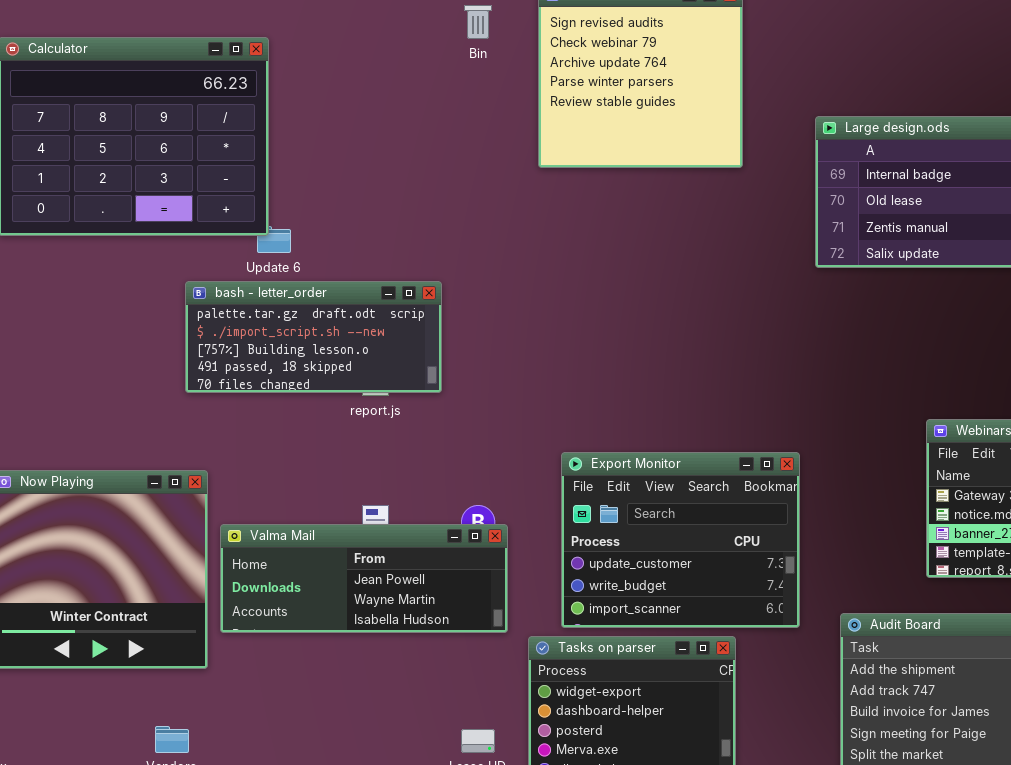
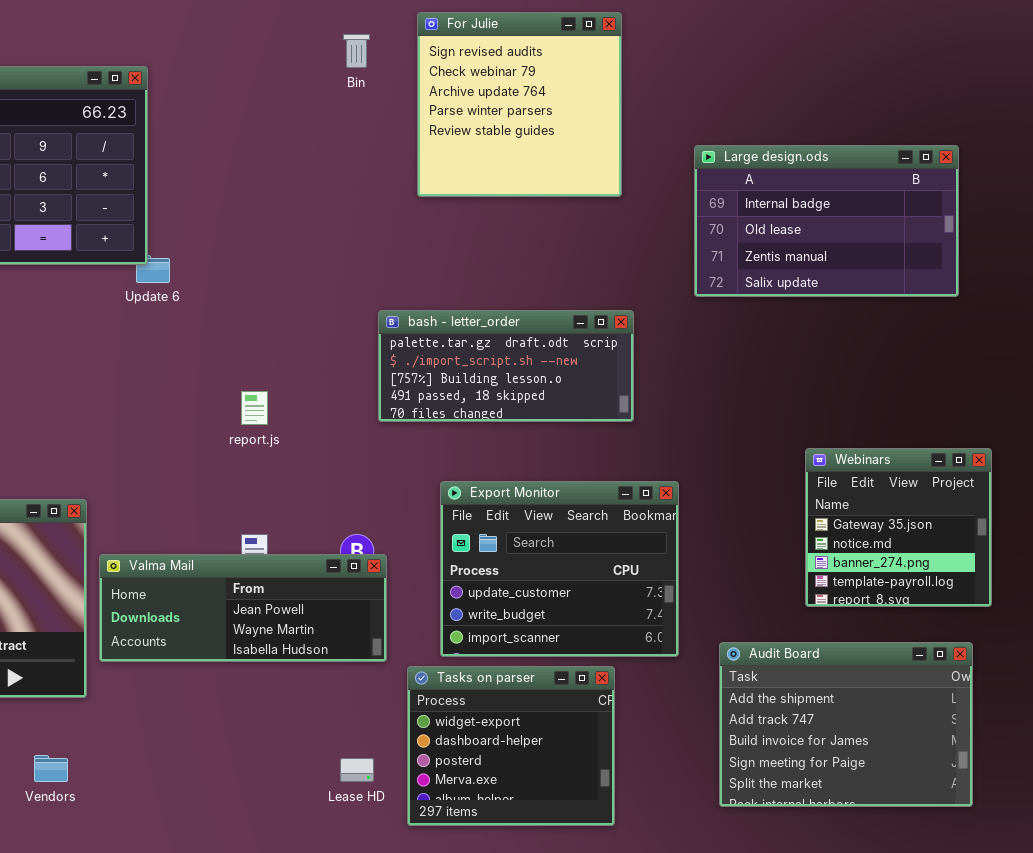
bash - letter_order: [185,281,442,393] -> [378,310,634,422], moved

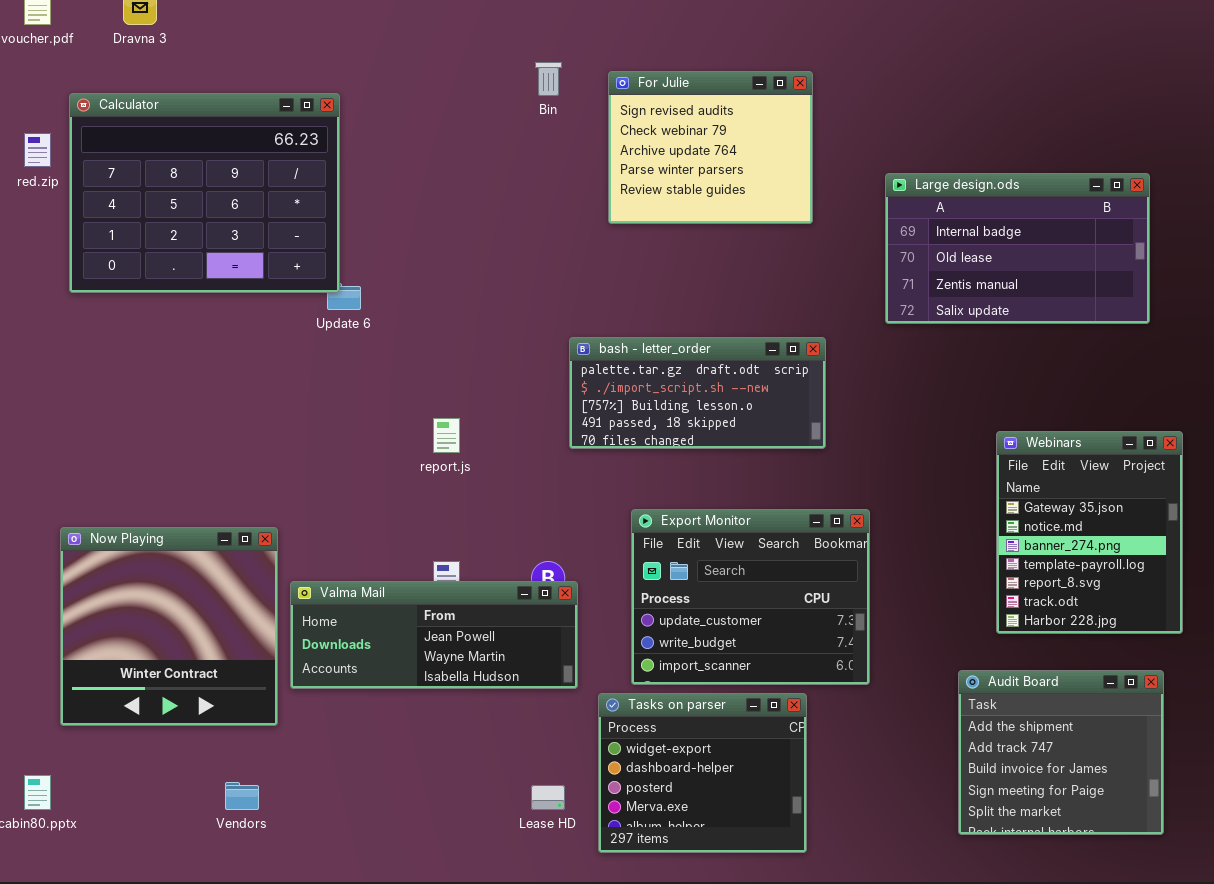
For Julie: [417,12,622,197] -> [608,71,813,224], resized
Webinars: [805,448,992,607] -> [996,431,1183,634], resized
Audit Board: [719,642,973,807] -> [958,670,1164,835], resized

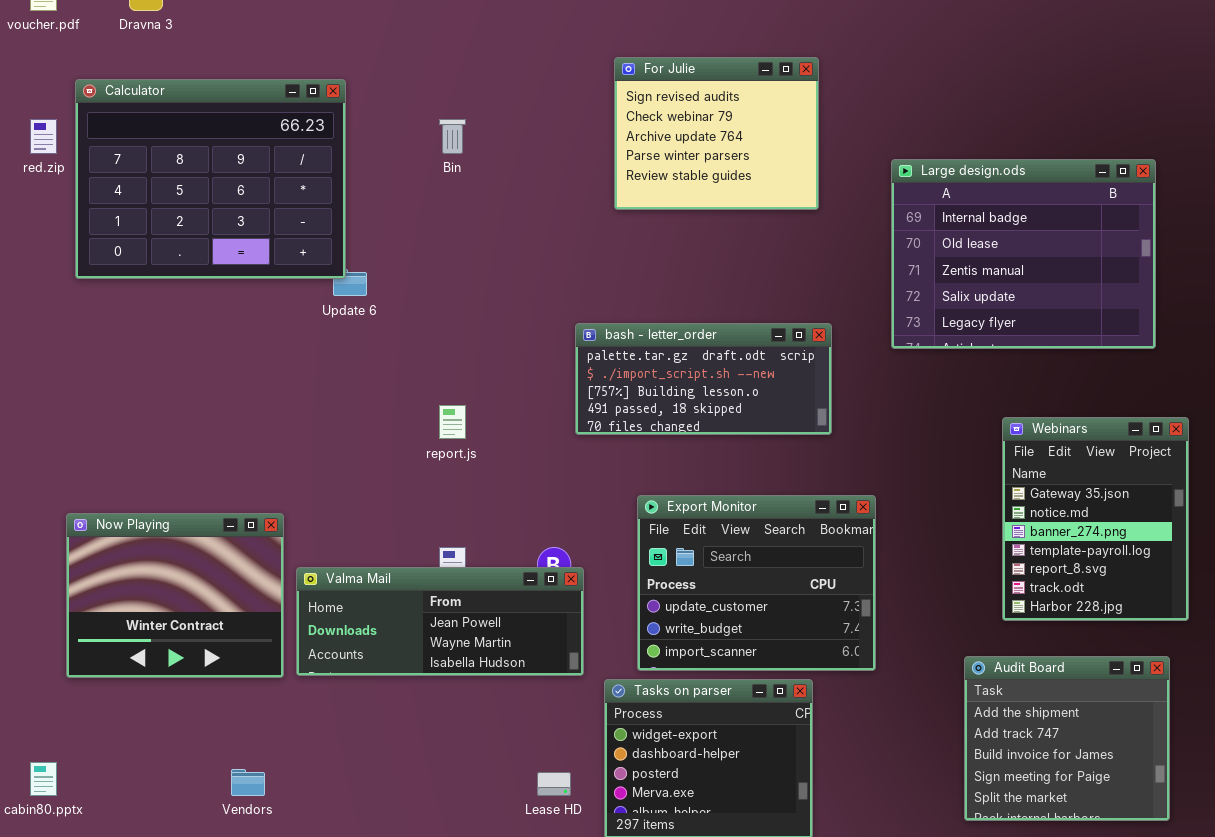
Bin: [535,62,562,96] -> [439,119,466,154], moved
Large design.ods: [885,173,1150,324] -> [891,159,1156,349], resized
Now Playing: [60,527,278,726] -> [66,513,284,678], resized

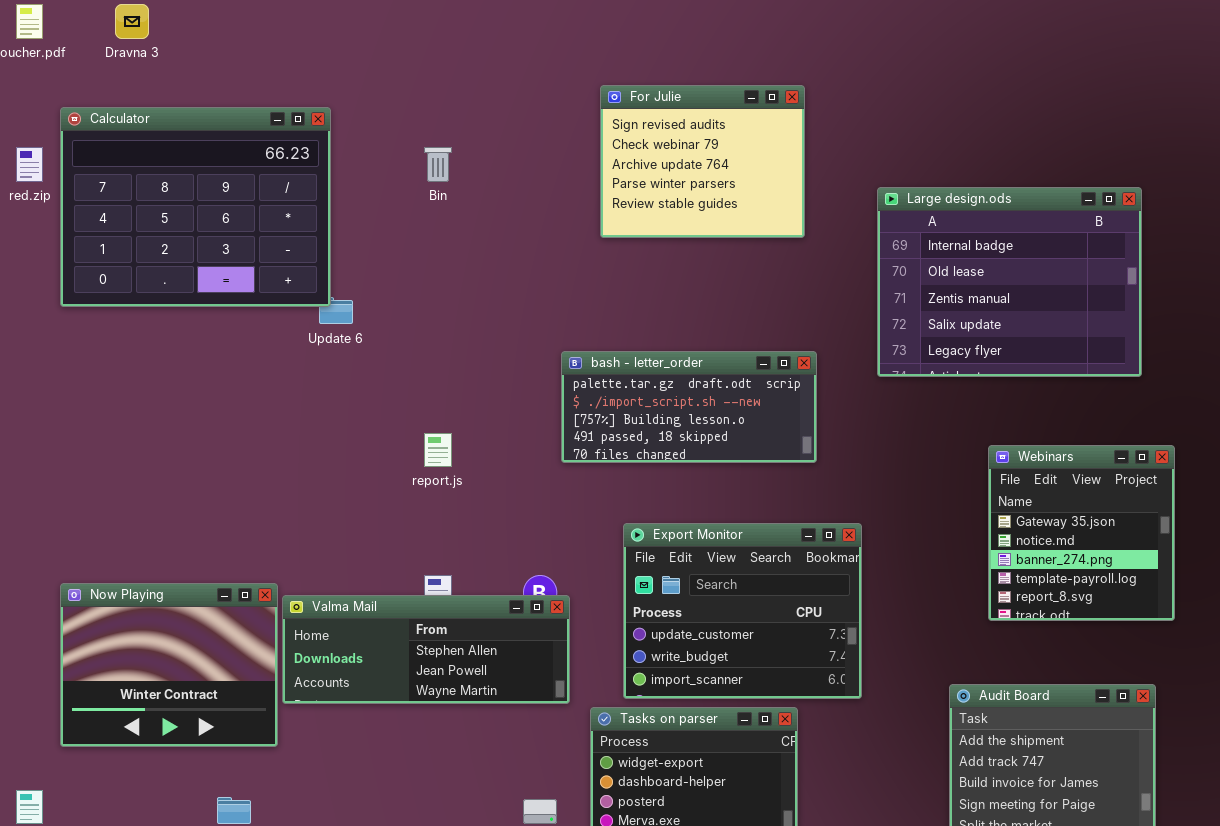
Webinars: [1002,417,1189,621] -> [988,445,1175,621], resized
Now Playing: [66,513,284,678] -> [60,583,278,747], moved
Valma Mail: [296,567,584,676] -> [282,595,570,704], scrolled up 1 row

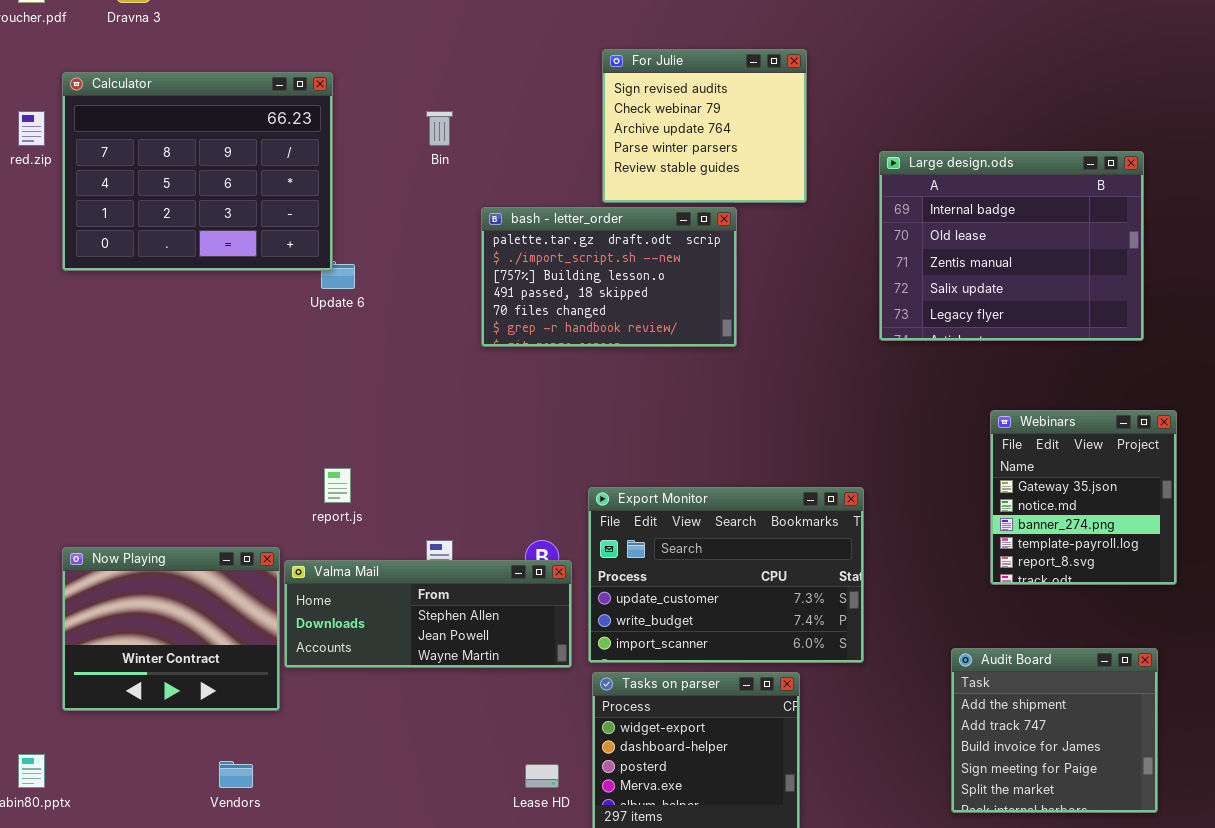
bash - letter_order: [561,351,817,463] -> [481,207,737,347], moved, resized
report.js: [424,433,452,467] -> [324,468,351,503], moved
Export Monitor: [623,523,862,699] -> [588,487,864,663], resized

